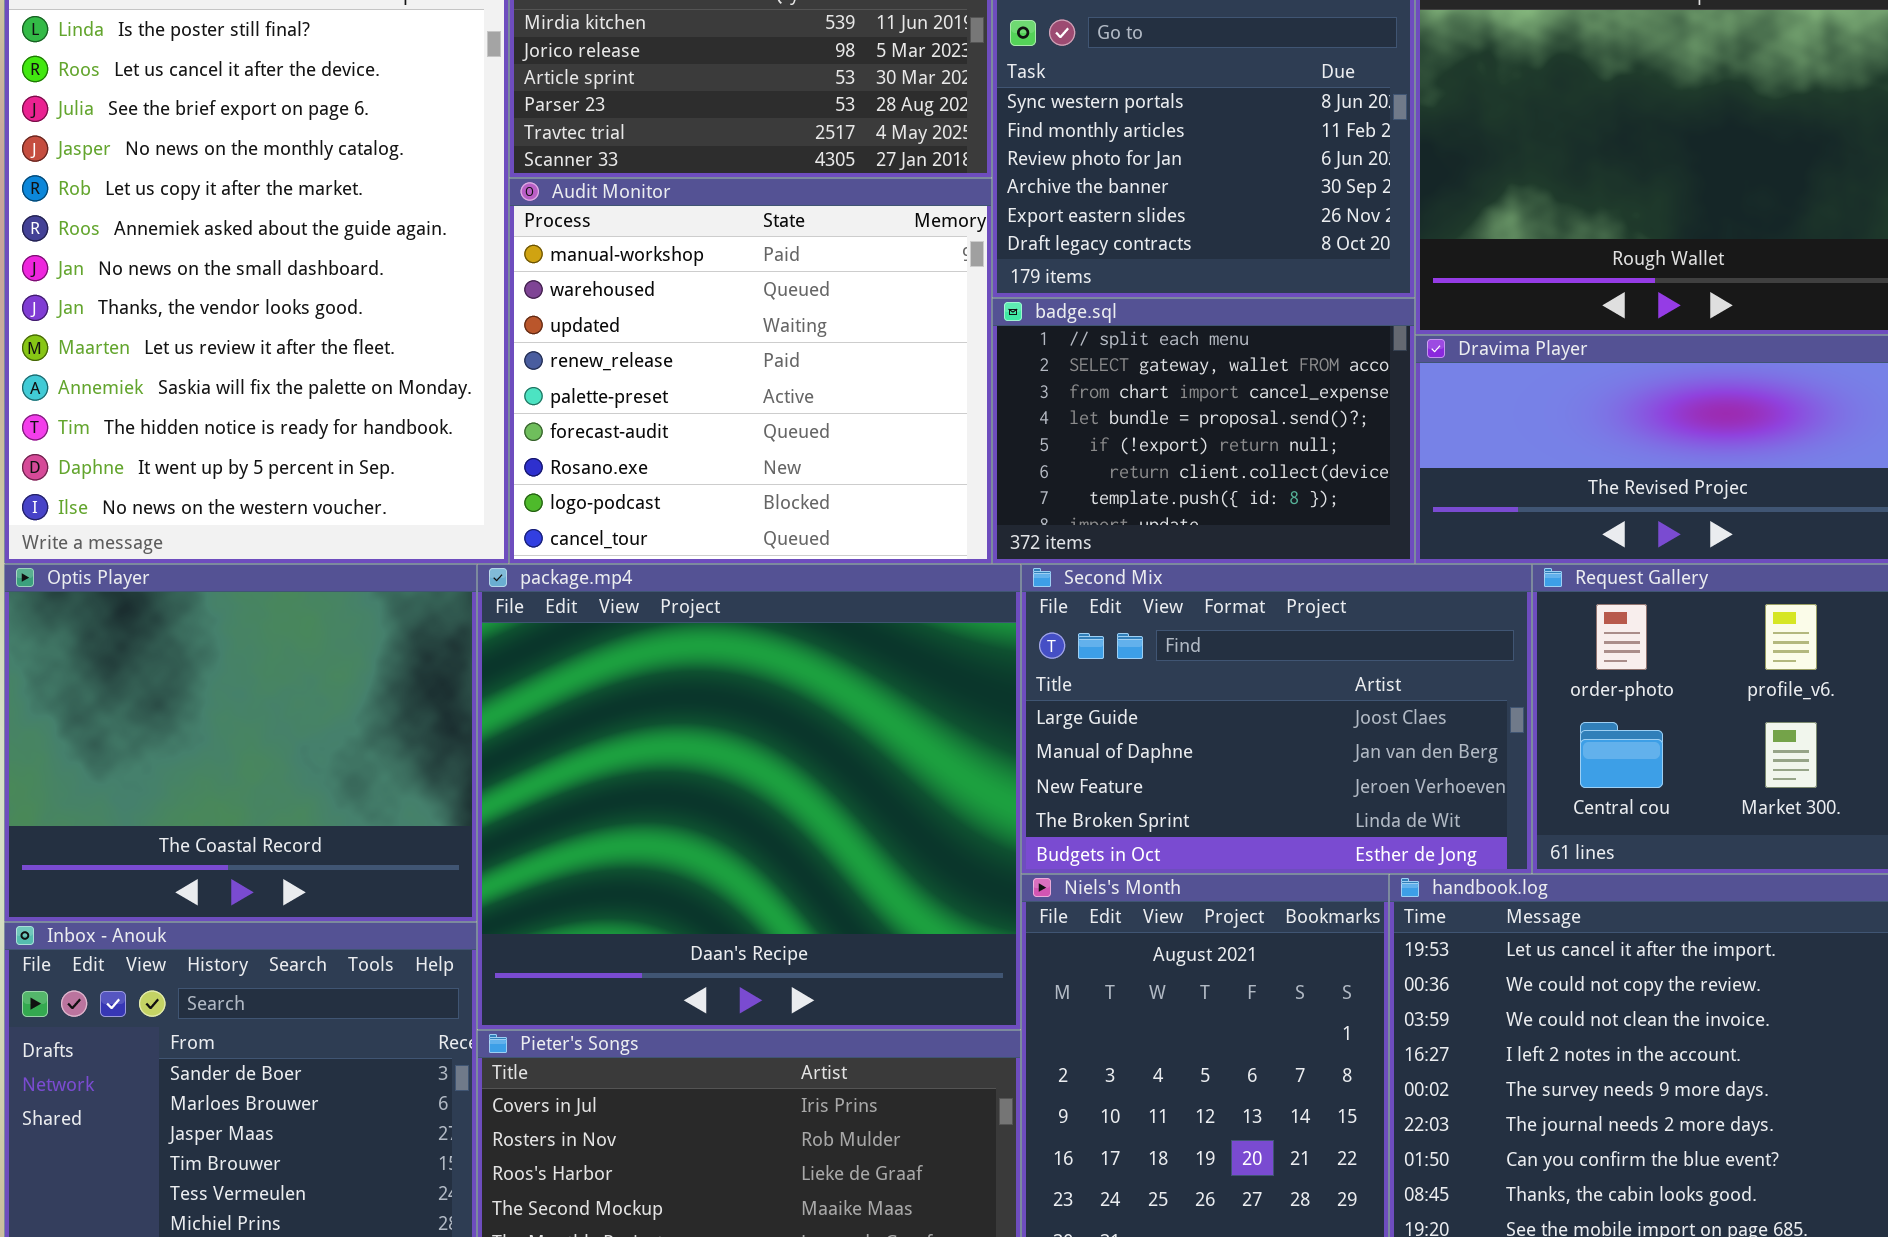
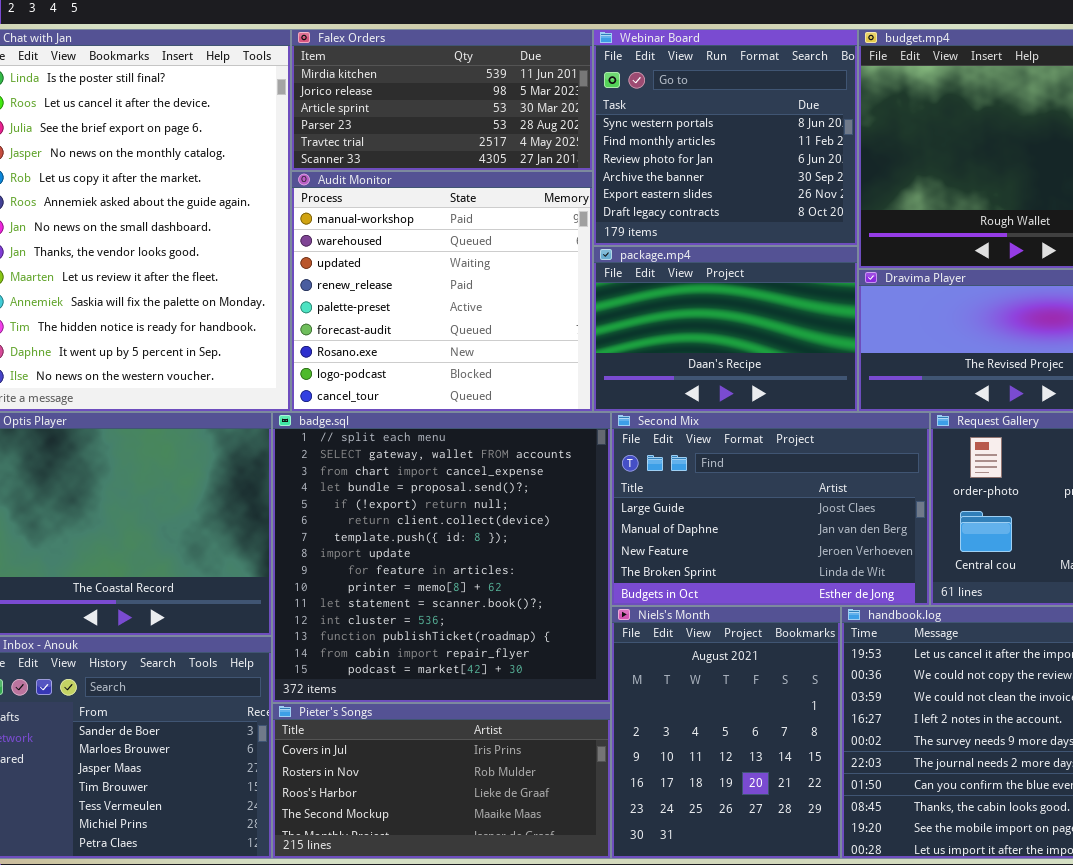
badge.sql: [992,298,1415,564] -> [272,412,611,703], moved, resized
package.mp4: [477,564,1021,1030] -> [593,246,858,412], moved, resized

